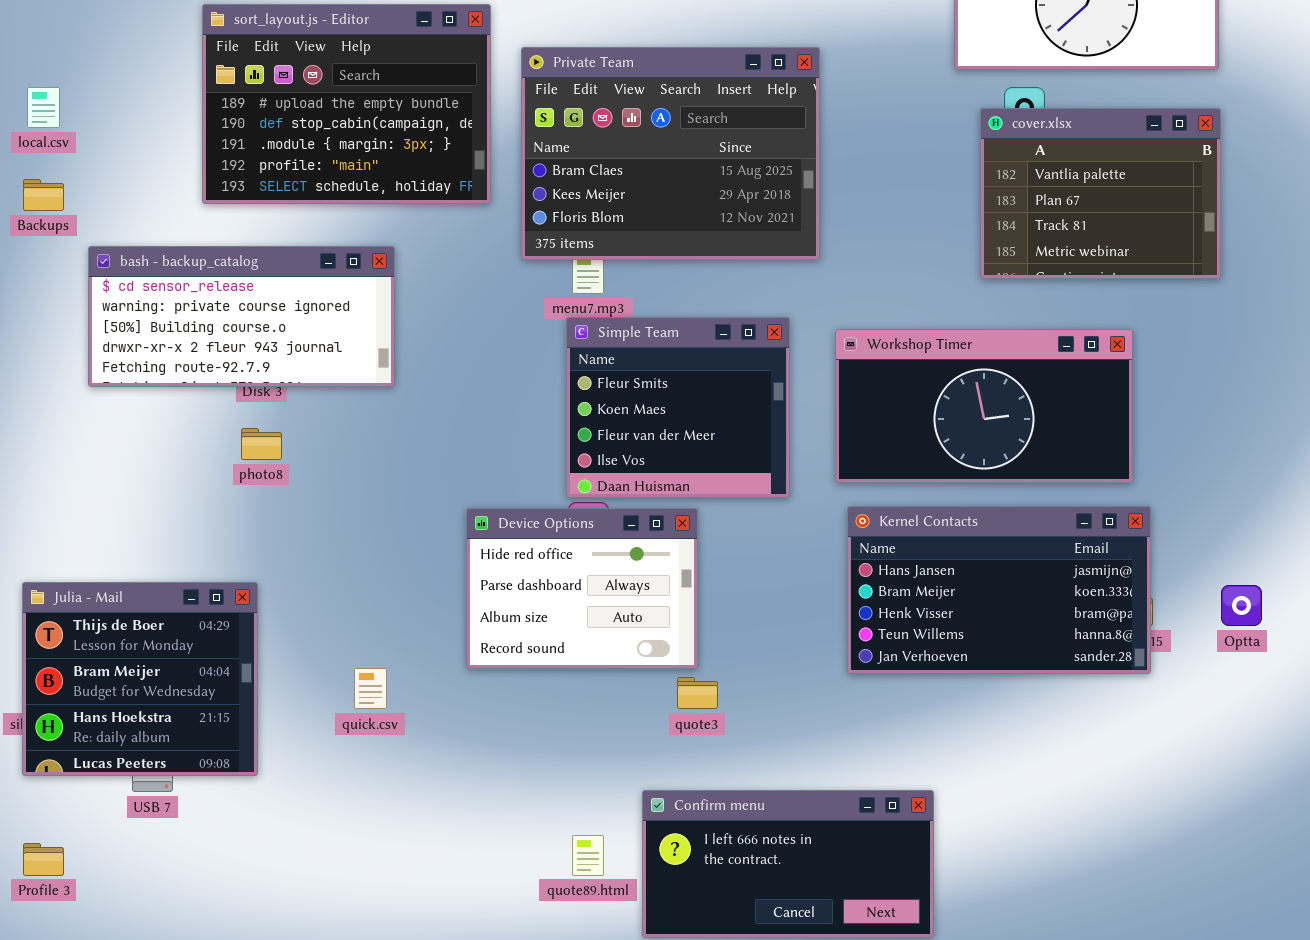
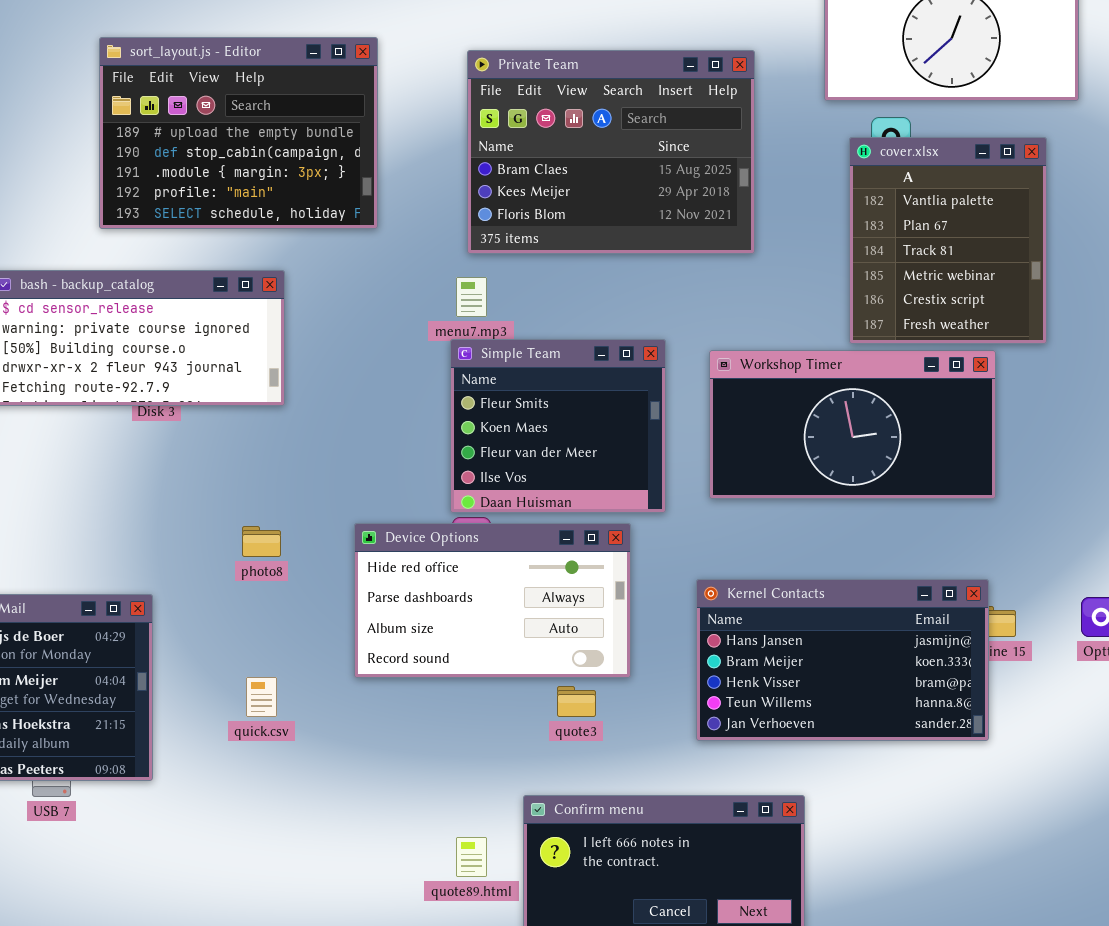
Private Team: [521,47,820,260] -> [467,50,755,254], moved
cover.xlsx: [980,108,1221,279] -> [849,137,1047,344], resized
photo8: [241,428,282,460] -> [242,526,281,557], moved
Kernel Contacts: [847,506,1151,674] -> [696,579,989,741], moved
Device Options: [466,508,698,669] -> [354,523,631,678], resized

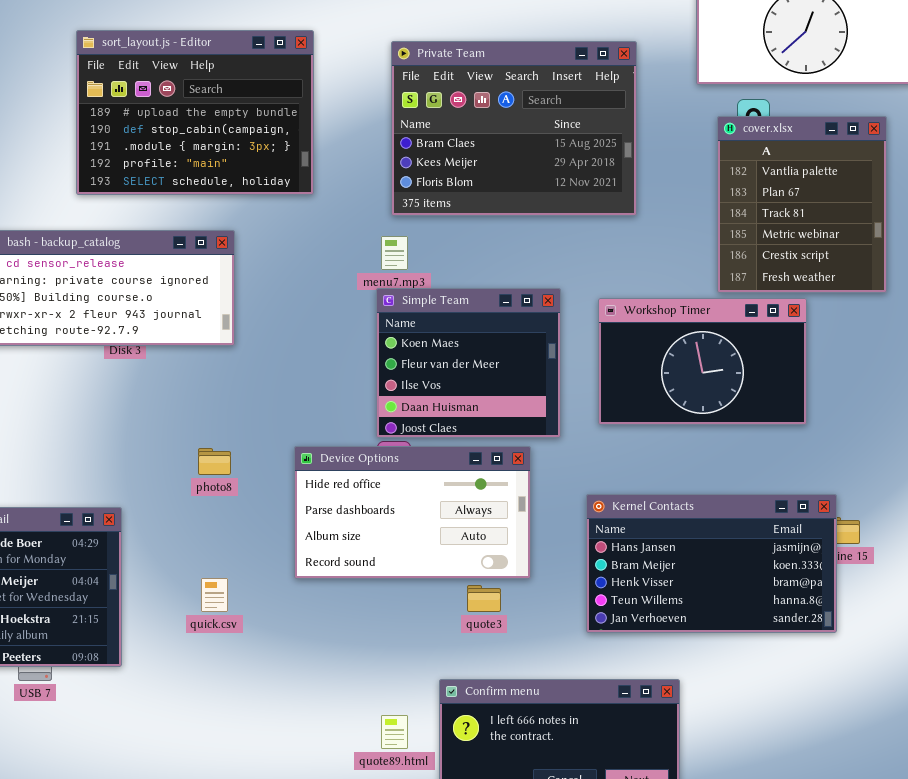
Simple Team: [450,339,666,513] -> [376,288,561,438], scrolled down 1 row
Workshop Timer: [709,350,996,499] -> [598,298,807,425], resized

